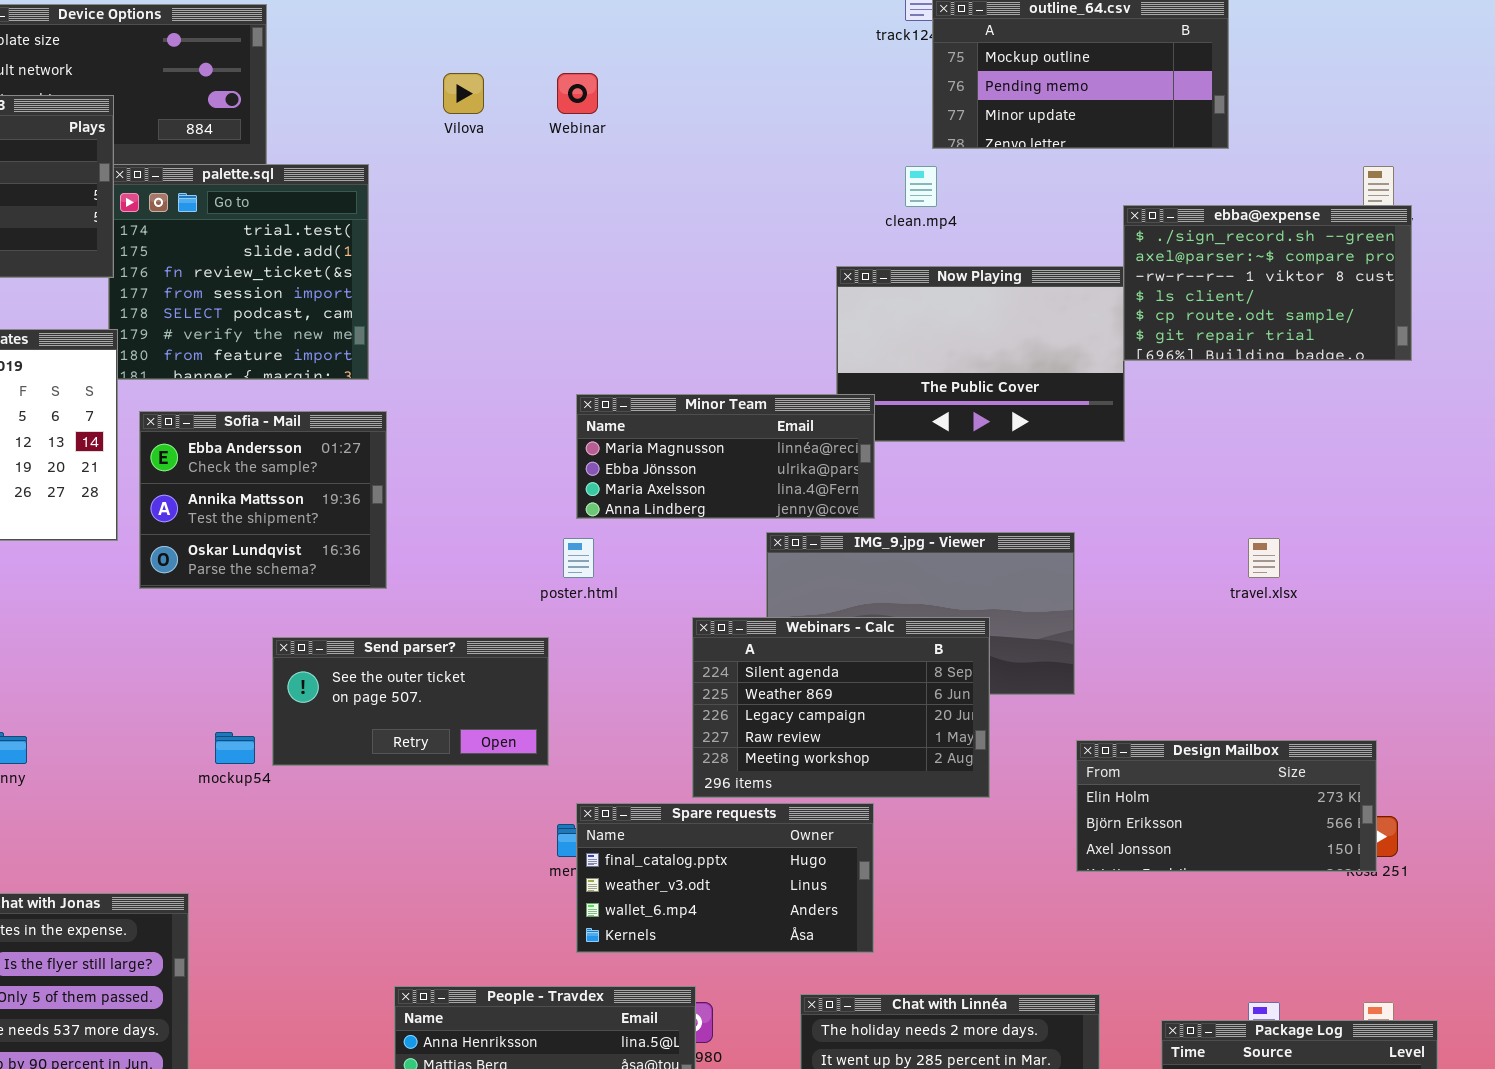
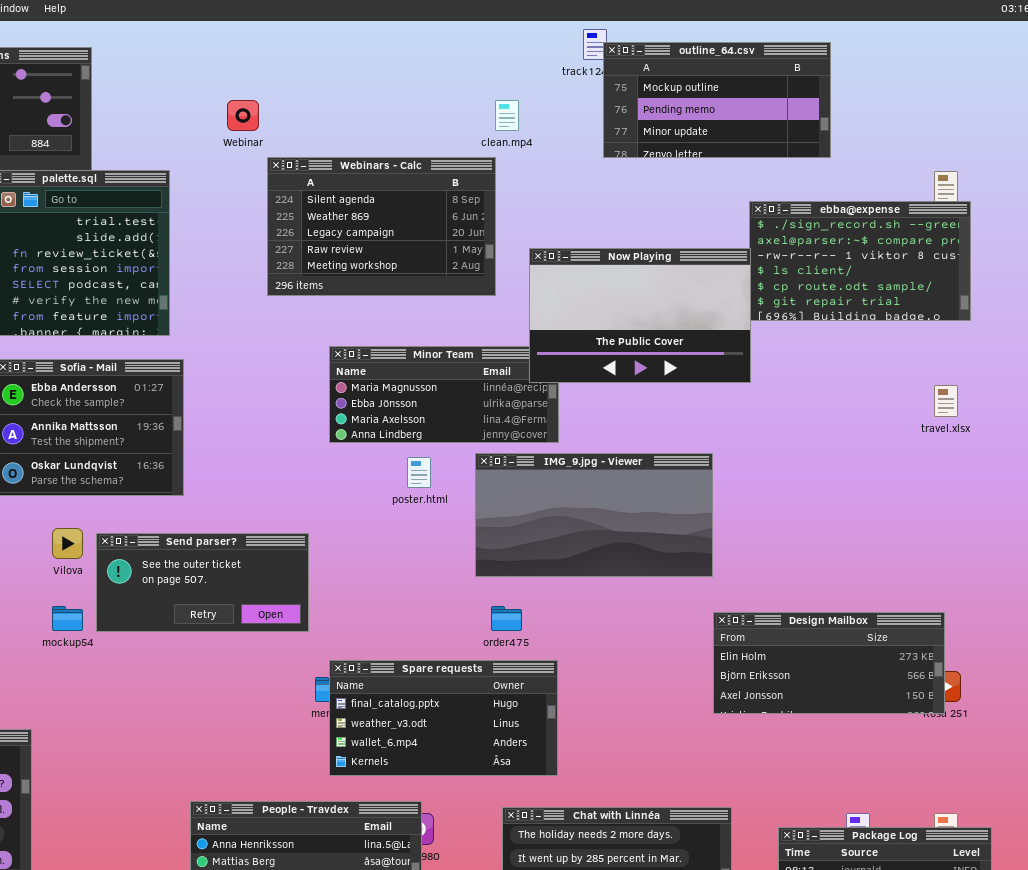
Vilova: [443,73,484,114] -> [52,528,83,559], moved
Webinar: [557,73,598,114] -> [227,100,259,131], moved
clean.mp4: [905,166,937,207] -> [495,100,519,131], moved
Now Playing: [836,266,1125,442] -> [529,248,751,383], raised
poster.html: [563,538,594,578] -> [407,457,431,488], moved
travel.xlsx: [1248,538,1280,578] -> [934,385,958,417], moved
Webinars - Calc: [692,617,990,798] -> [267,157,496,296], moved

